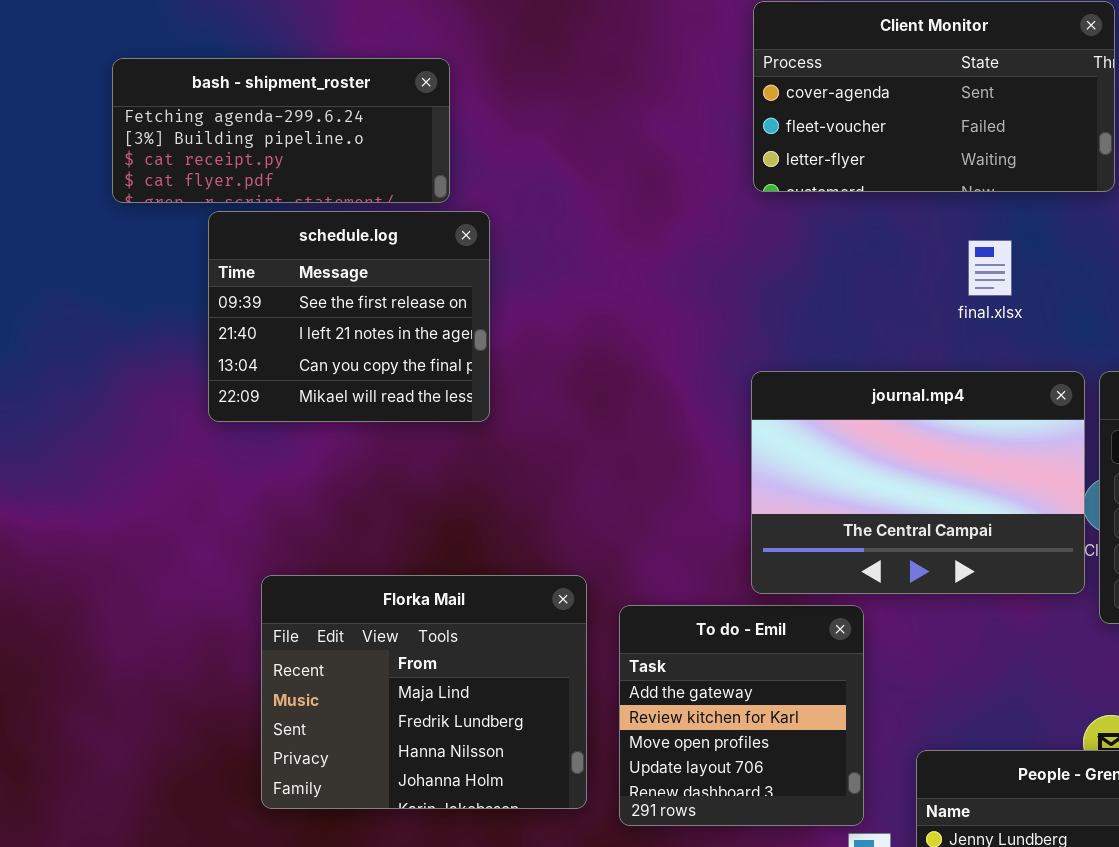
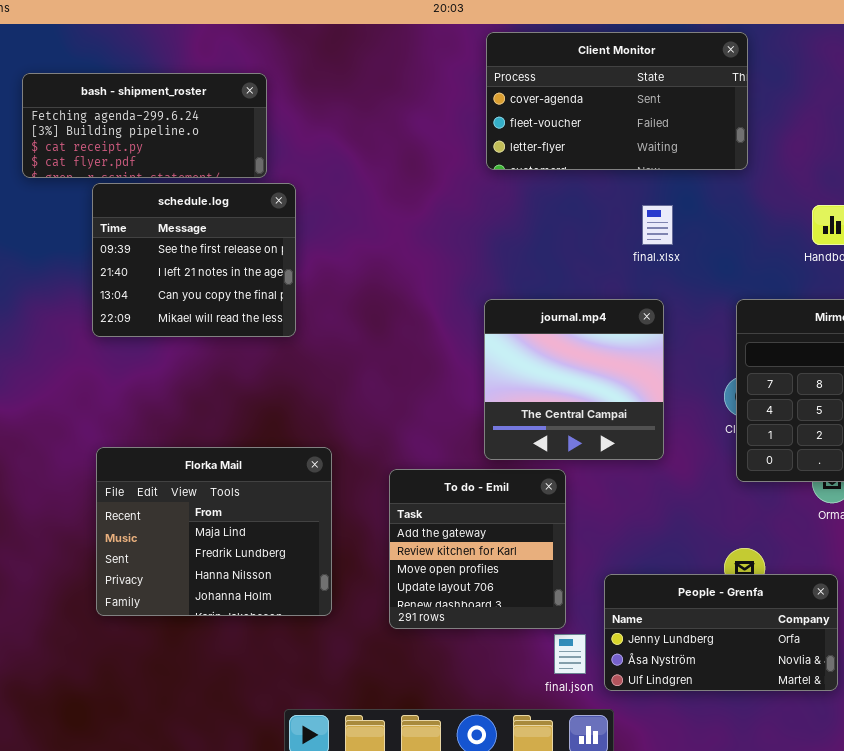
journal.mp4: [751,371,1085,594] -> [484,299,664,460], resized
Florka Mail: [261,575,587,809] -> [96,447,332,616], moved

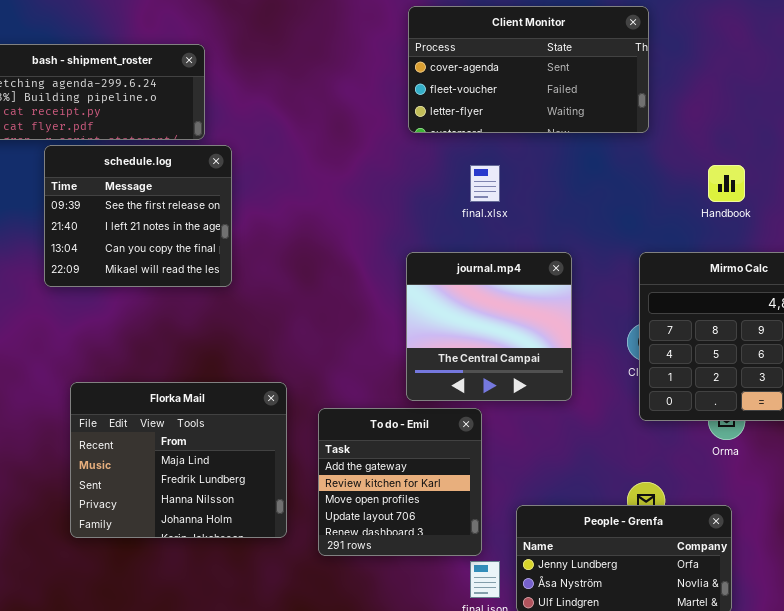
final.xlsx: [642,205,673,245] -> [470,165,500,202], moved
Florka Mail: [96,447,332,616] -> [70,382,287,538], moved

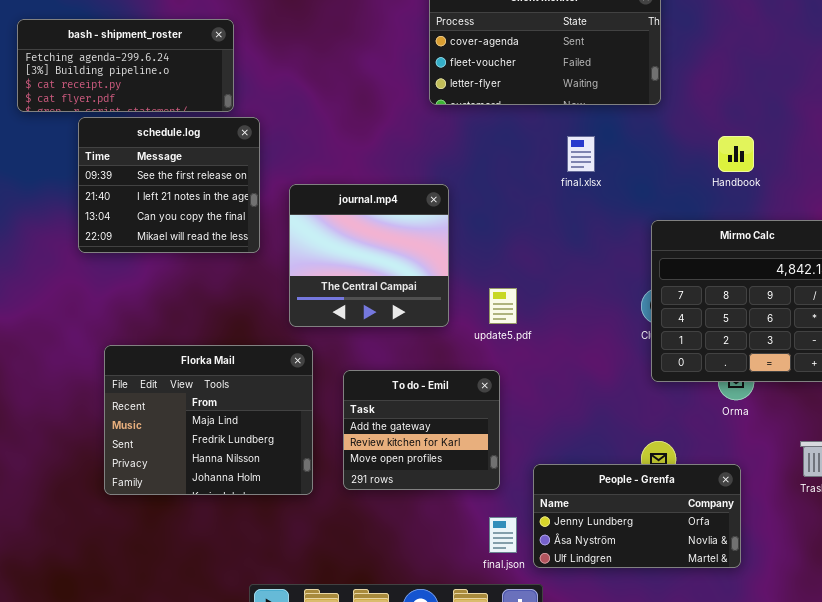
final.xlsx: [470,165,500,202] -> [567,136,595,172], moved
journal.mp4: [406,252,572,401] -> [289,184,449,327], moved
To do - Emil: [318,408,482,556] -> [343,370,500,490], resized

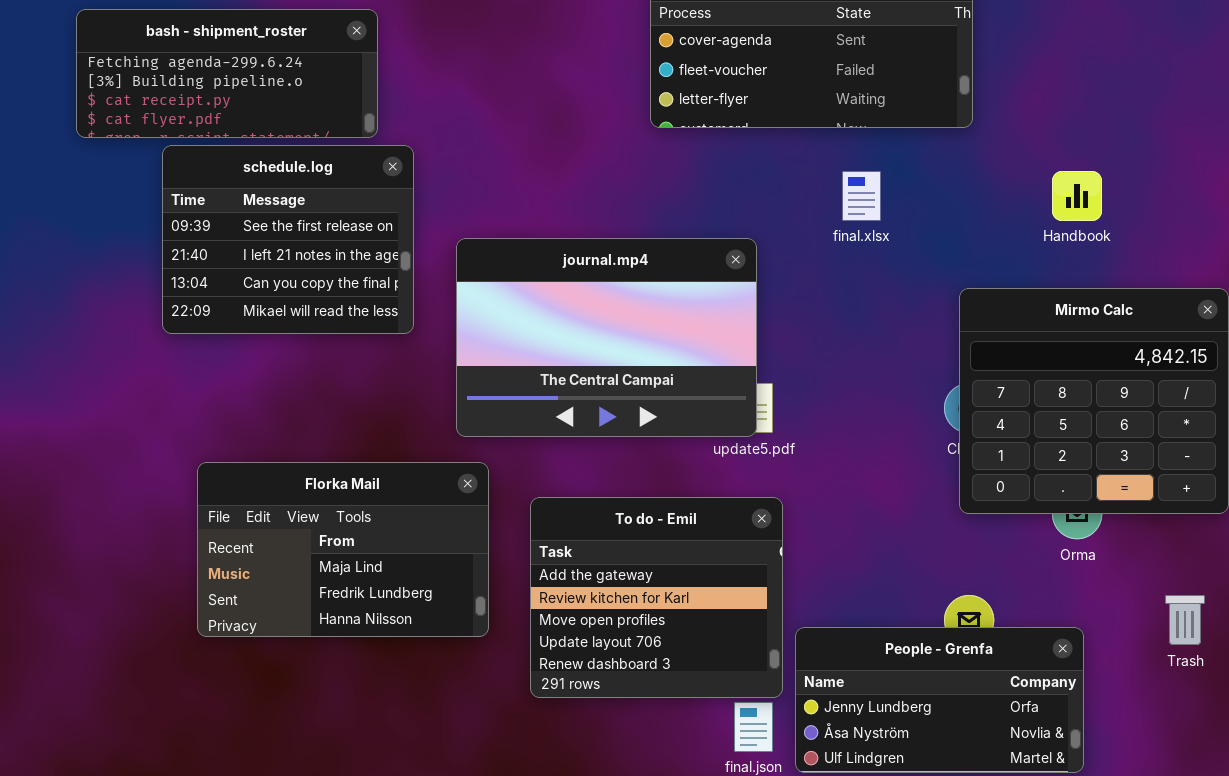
journal.mp4: [289,184,449,327] -> [456,238,757,437], resized
Florka Mail: [104,345,313,495] -> [197,462,489,637], resized
To do - Emil: [343,370,500,490] -> [530,497,783,698], resized

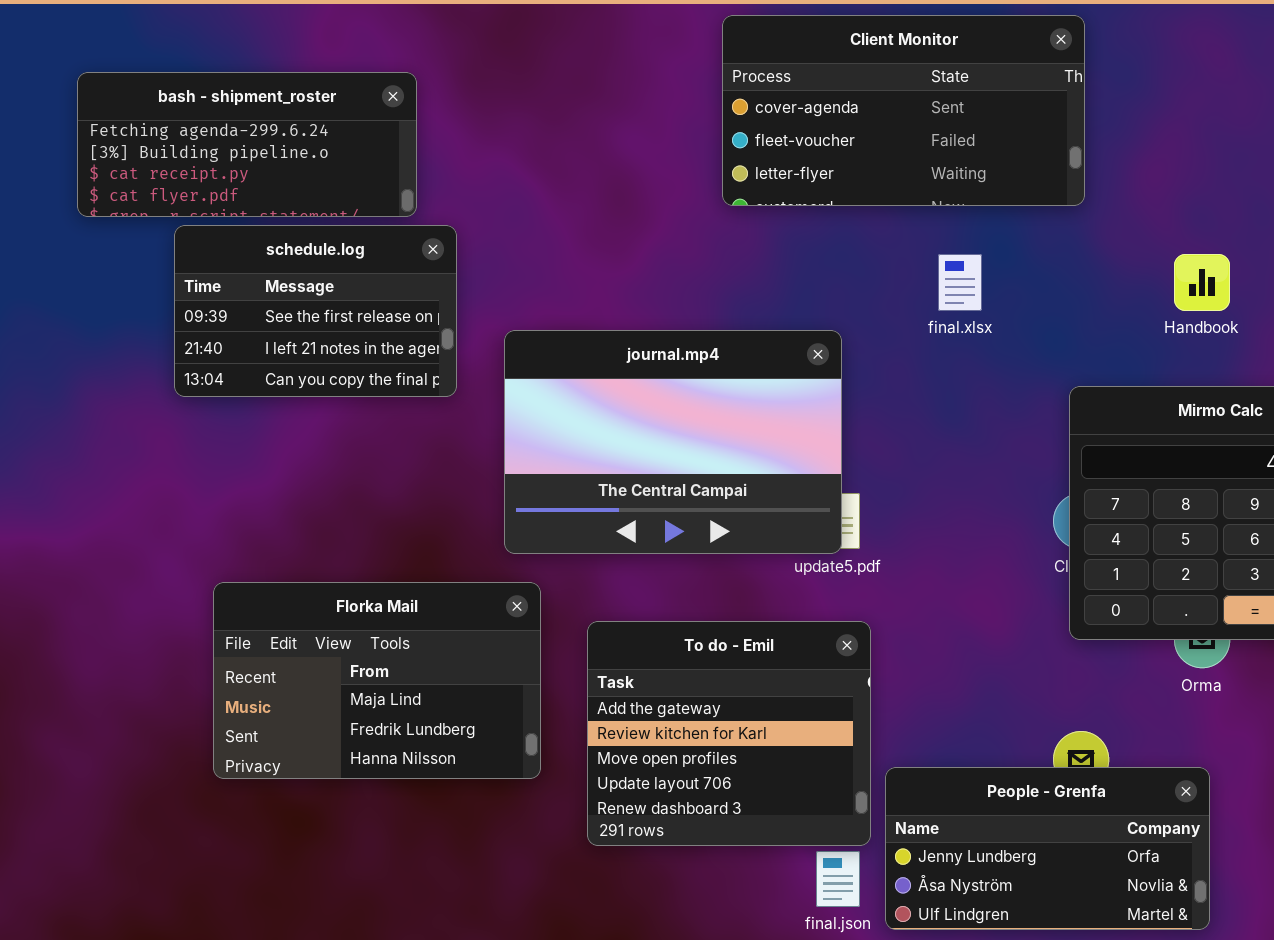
schedule.log: [162,145,414,334] -> [174,225,457,397], resized

